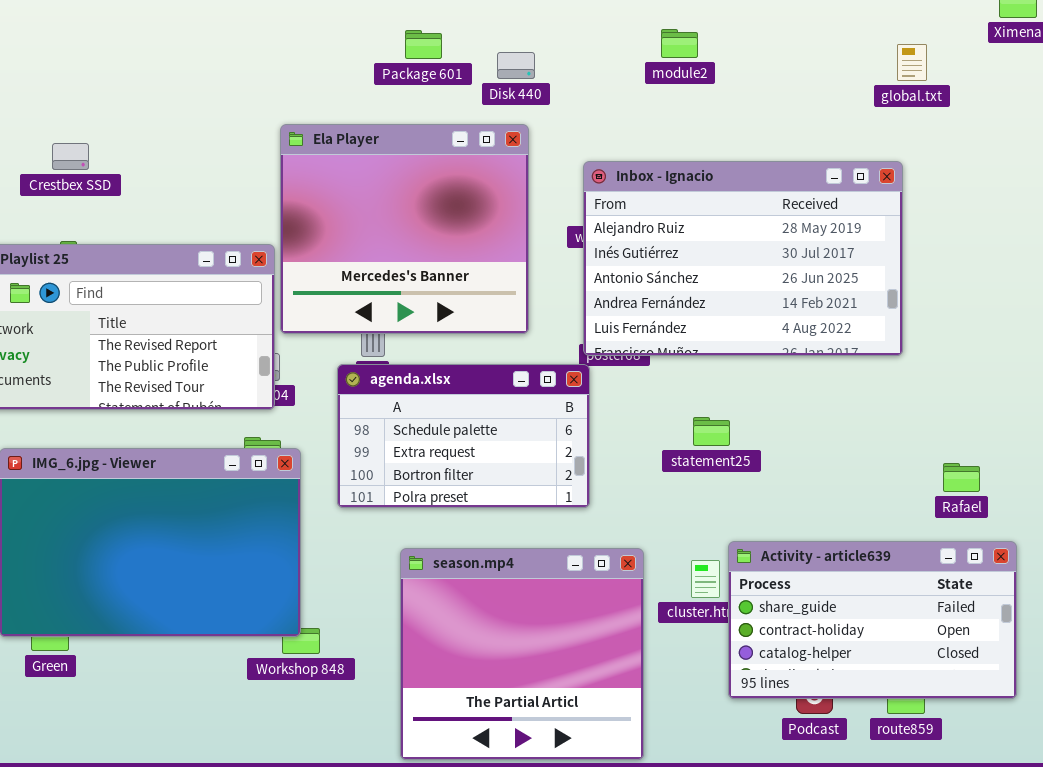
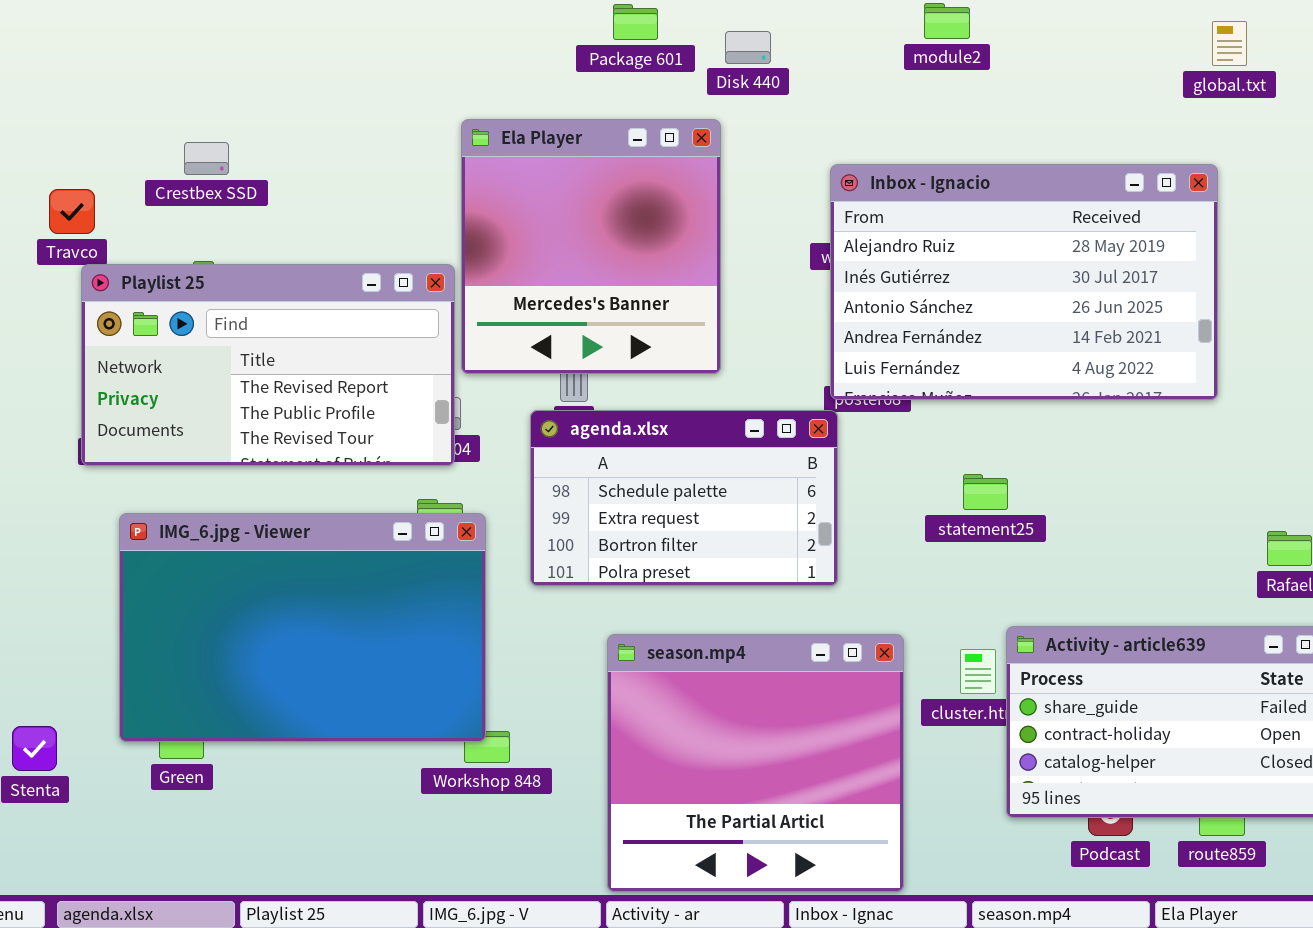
Ela Player: [280,124,529,334] -> [461,119,721,374], resized

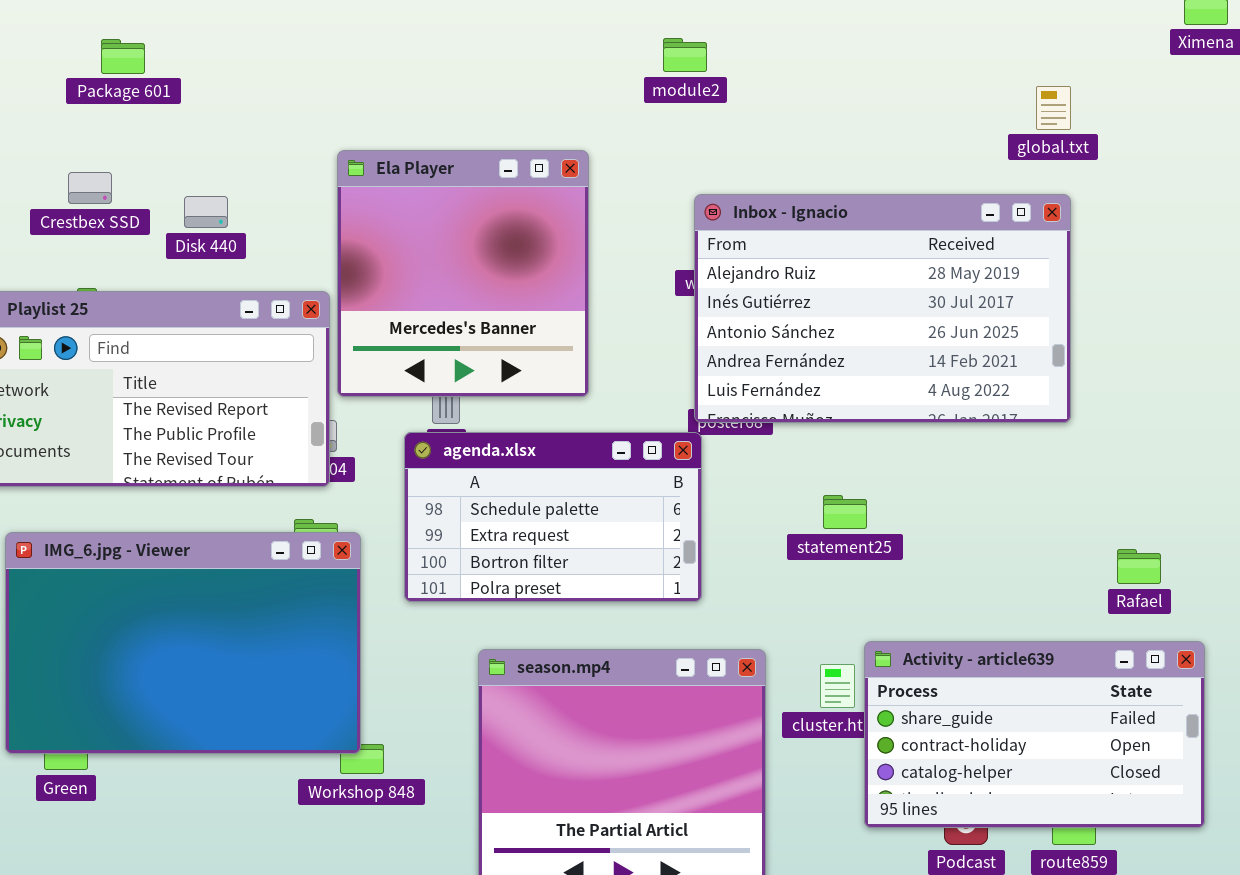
module2: [924,3,970,39] -> [663,38,707,72], moved
Package 601: [613,4,658,40] -> [101,39,145,74], moved
global.txt: [1212,21,1247,66] -> [1036,86,1071,130], moved
Disk 440: [725,31,771,64] -> [184,196,228,228], moved

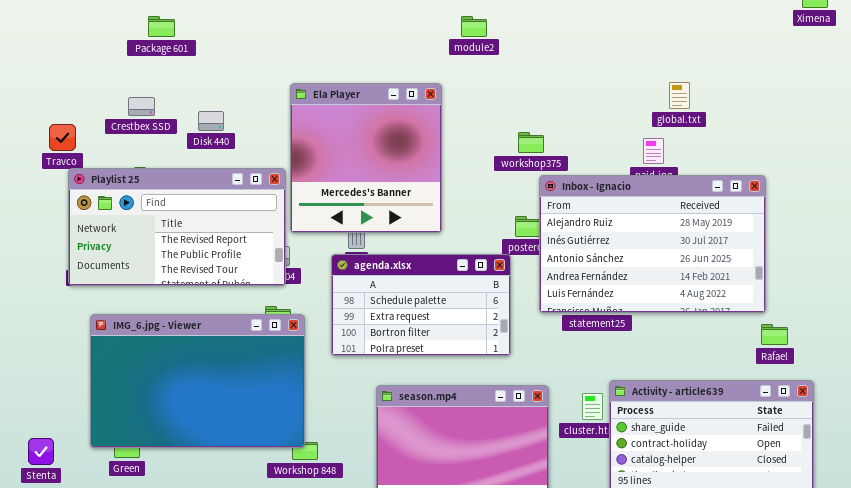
module2: [663,38,707,72] -> [461,16,487,37], moved
global.txt: [1036,86,1071,130] -> [669,82,690,109], moved
Inbox - Ignacio: [694,194,1071,423] -> [539,175,766,313], moved

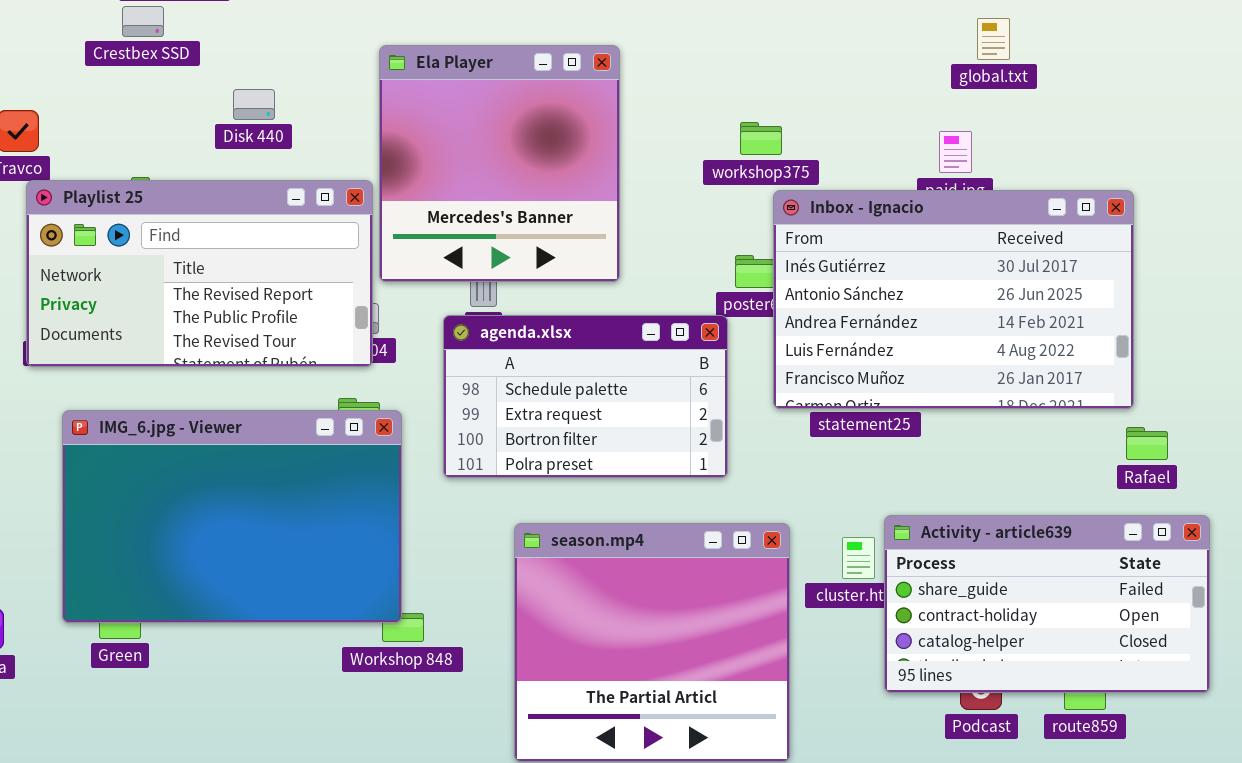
global.txt: [669,82,690,109] -> [977,18,1010,60], moved
Crestbex SSD: [128,97,155,116] -> [122,6,164,37], moved
Inbox - Ignacio: [539,175,766,313] -> [773,190,1134,409], scrolled down 1 row

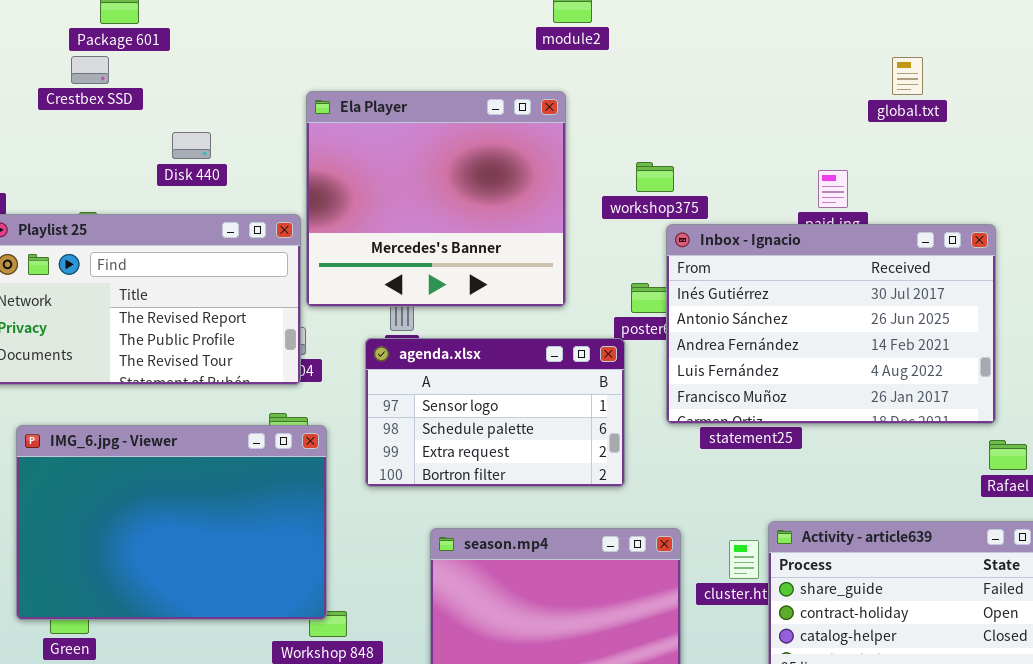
global.txt: [977,18,1010,60] -> [892,57,923,95], moved
Ela Player: [379,45,620,282] -> [306,91,566,307], resized
agenda.xlsx: [443,315,728,478] -> [365,338,625,487], scrolled up 1 row

